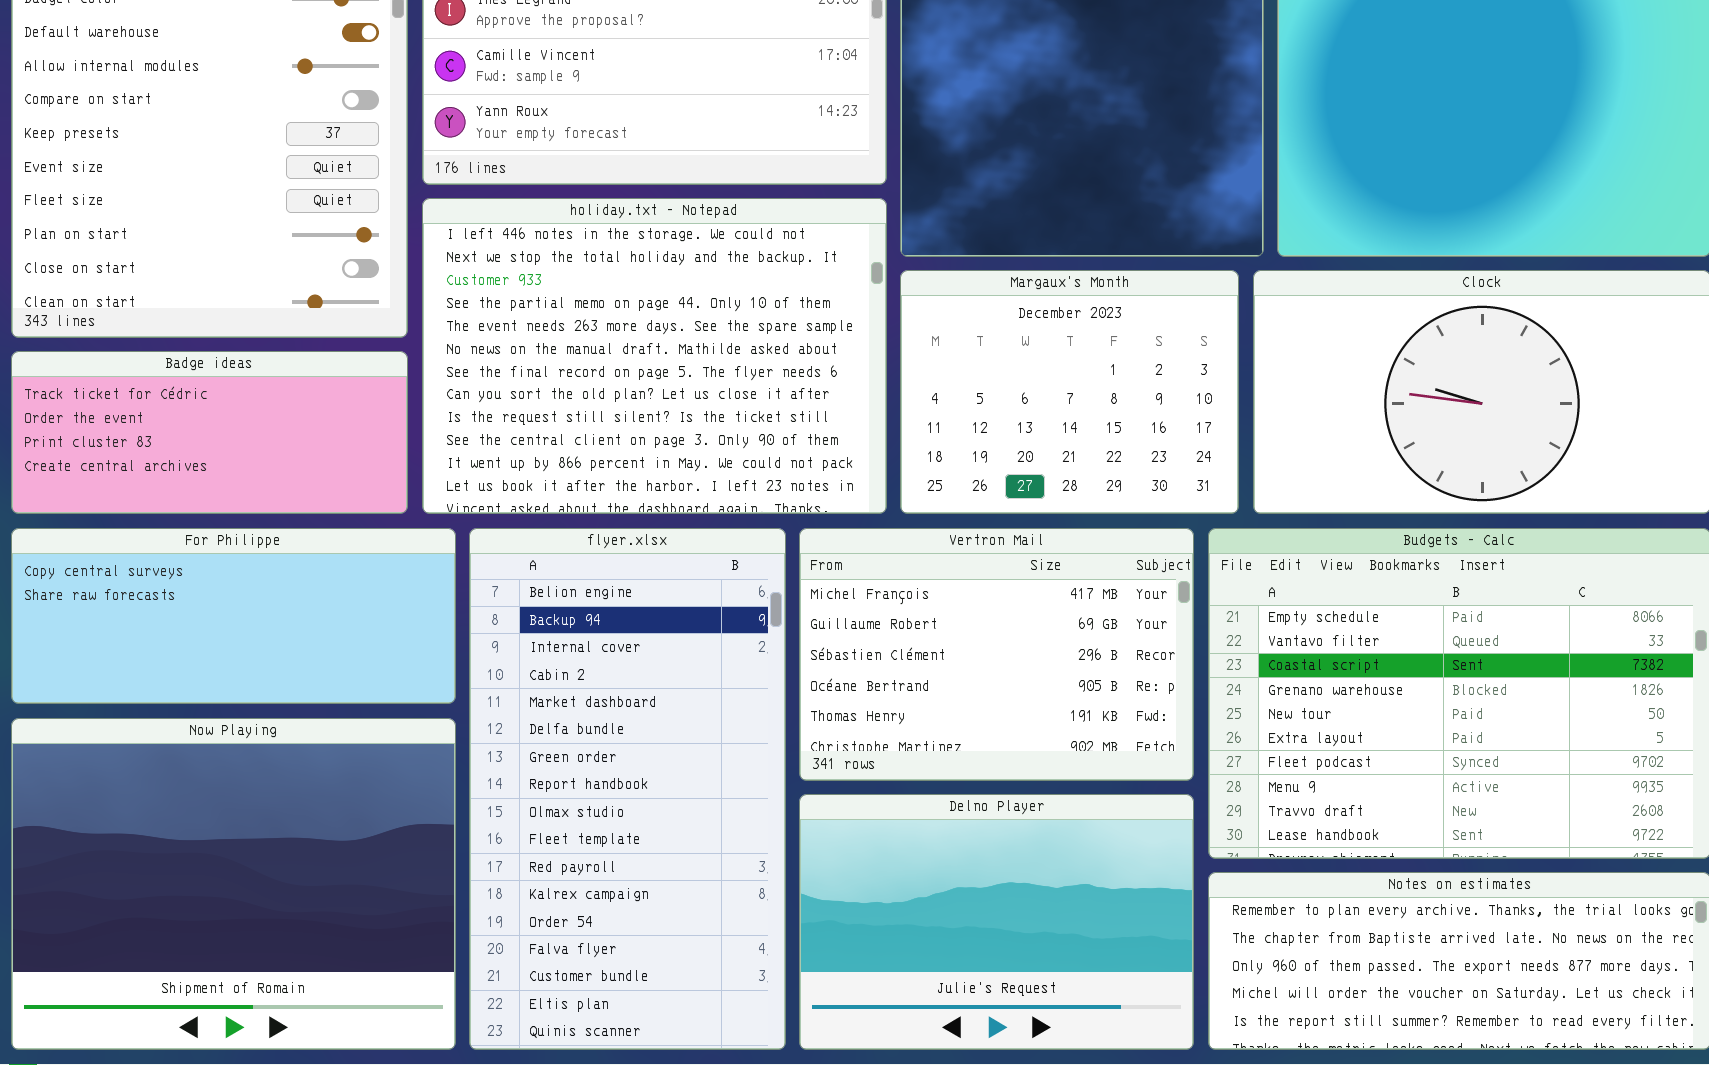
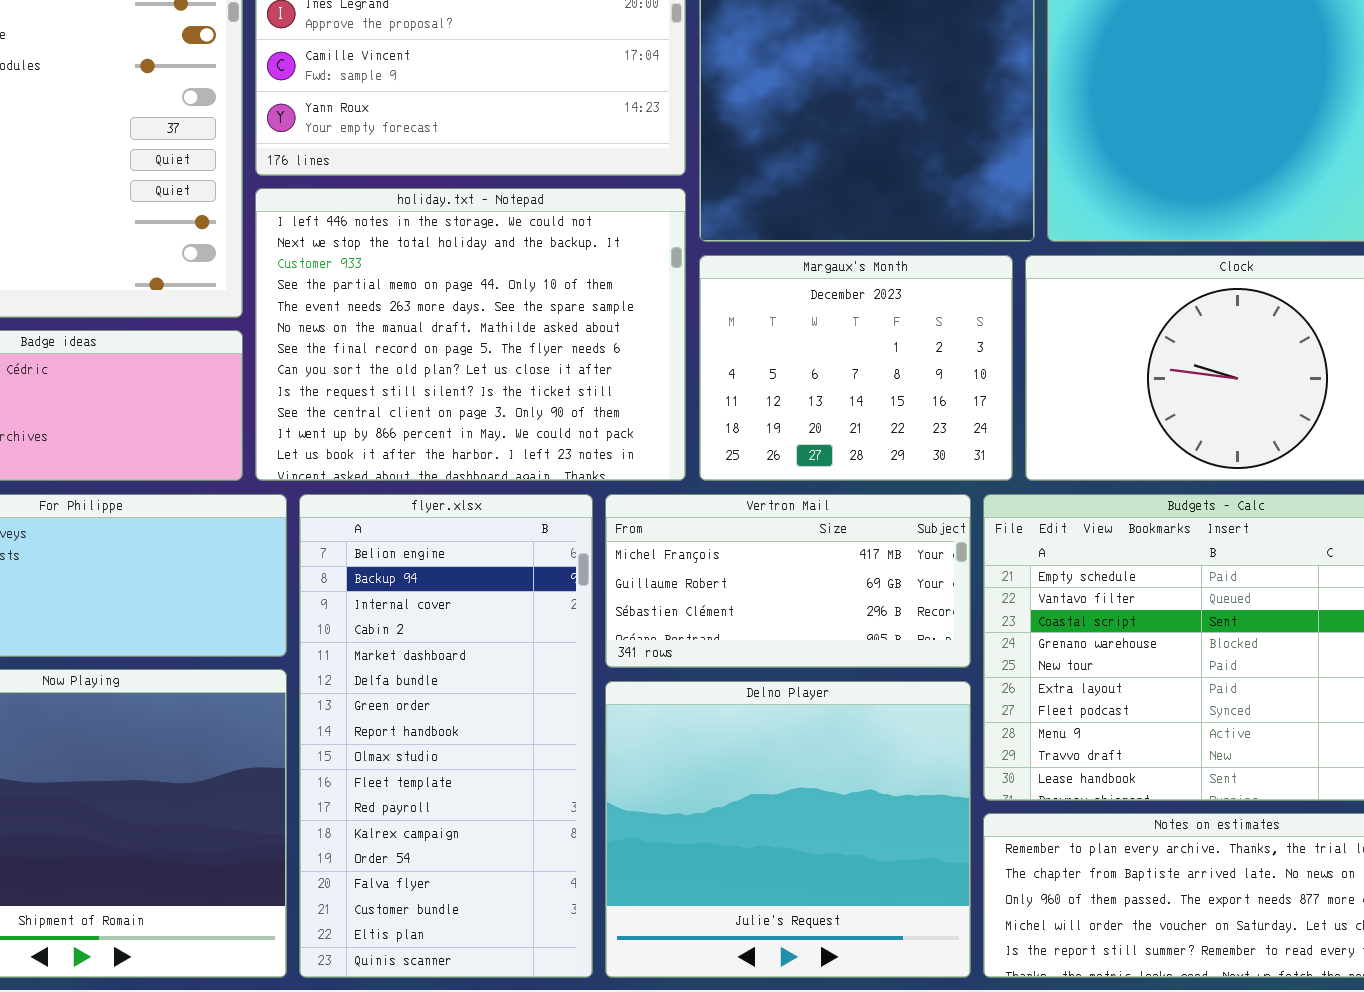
Vertron Mail: [799,528,1194,781] -> [605,494,971,668], resized
Delno Player: [799,794,1194,1050] -> [605,681,971,978], resized

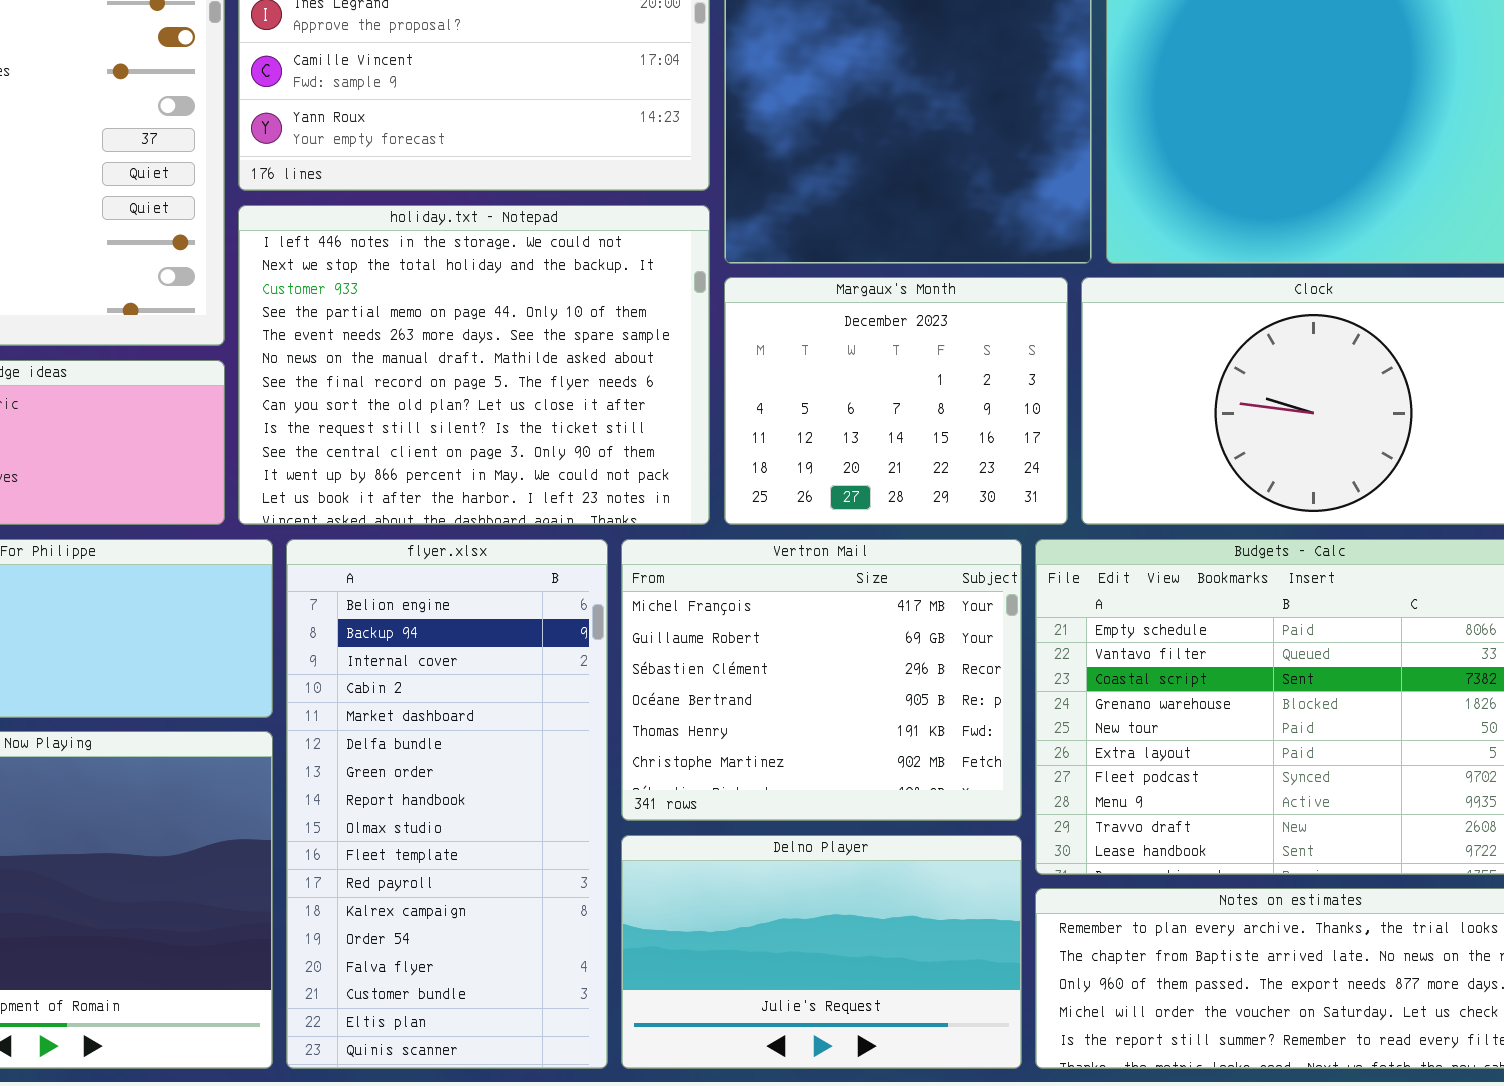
Vertron Mail: [605,494,971,668] -> [621,539,1022,821], resized
Delno Player: [605,681,971,978] -> [621,835,1022,1069], resized

